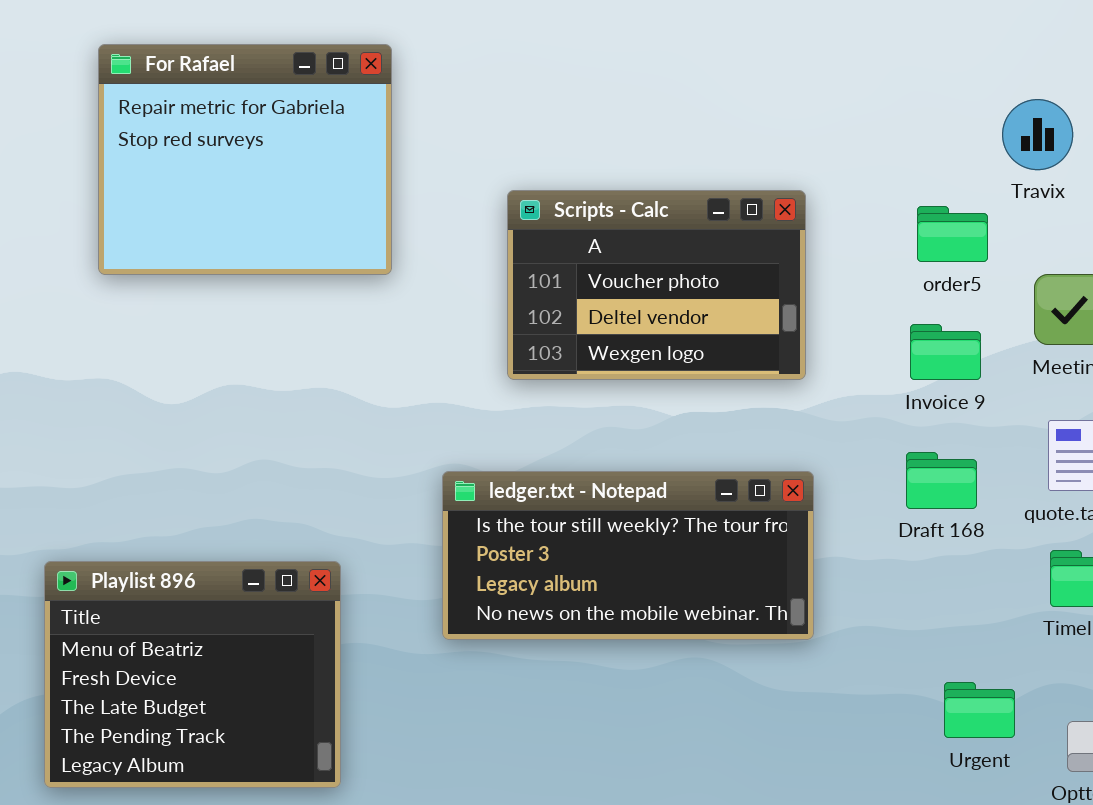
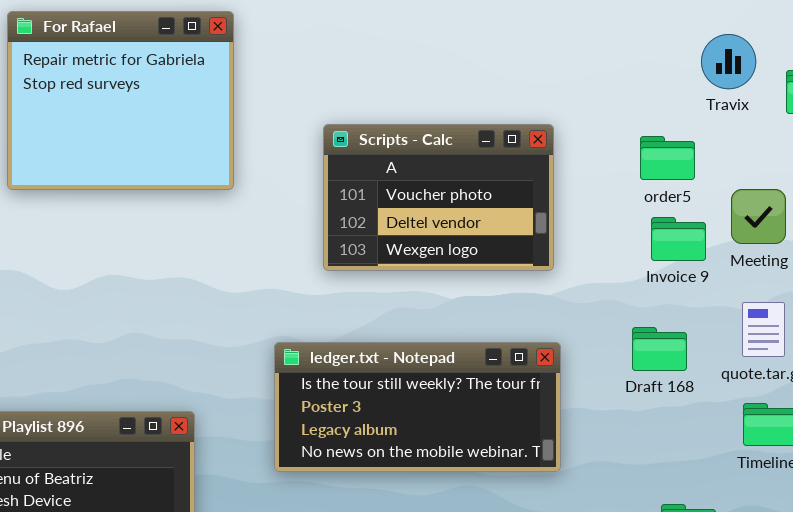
Travix: [1002,99,1073,170] -> [701,34,756,89], moved
Invoice 9: [910,324,981,380] -> [651,217,706,261], moved

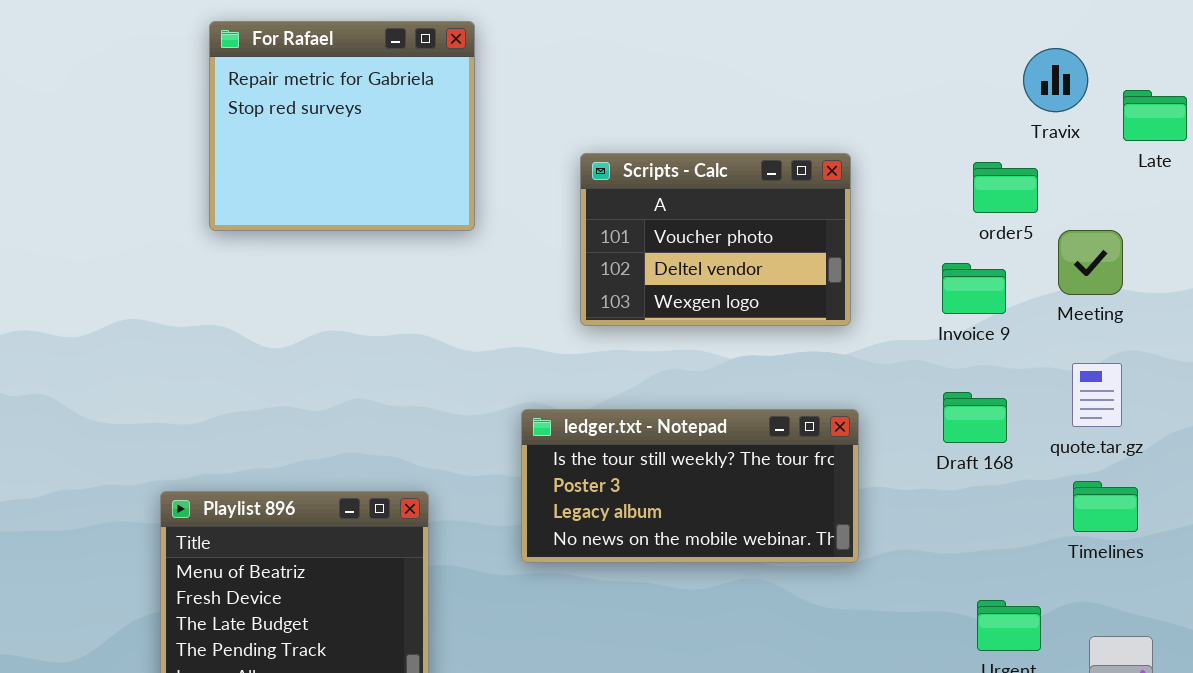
order5: [640,136,695,180] -> [973,162,1038,213], moved
Invoice 9: [651,217,706,261] -> [942,263,1006,314], moved

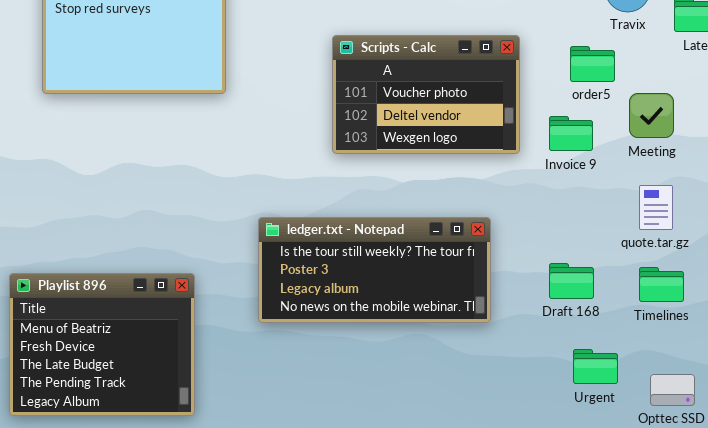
Scripts - Calc: [580,153,851,326] -> [332,35,520,154], moved
Draft 168: [943,392,1007,443] -> [549,263,594,299], moved

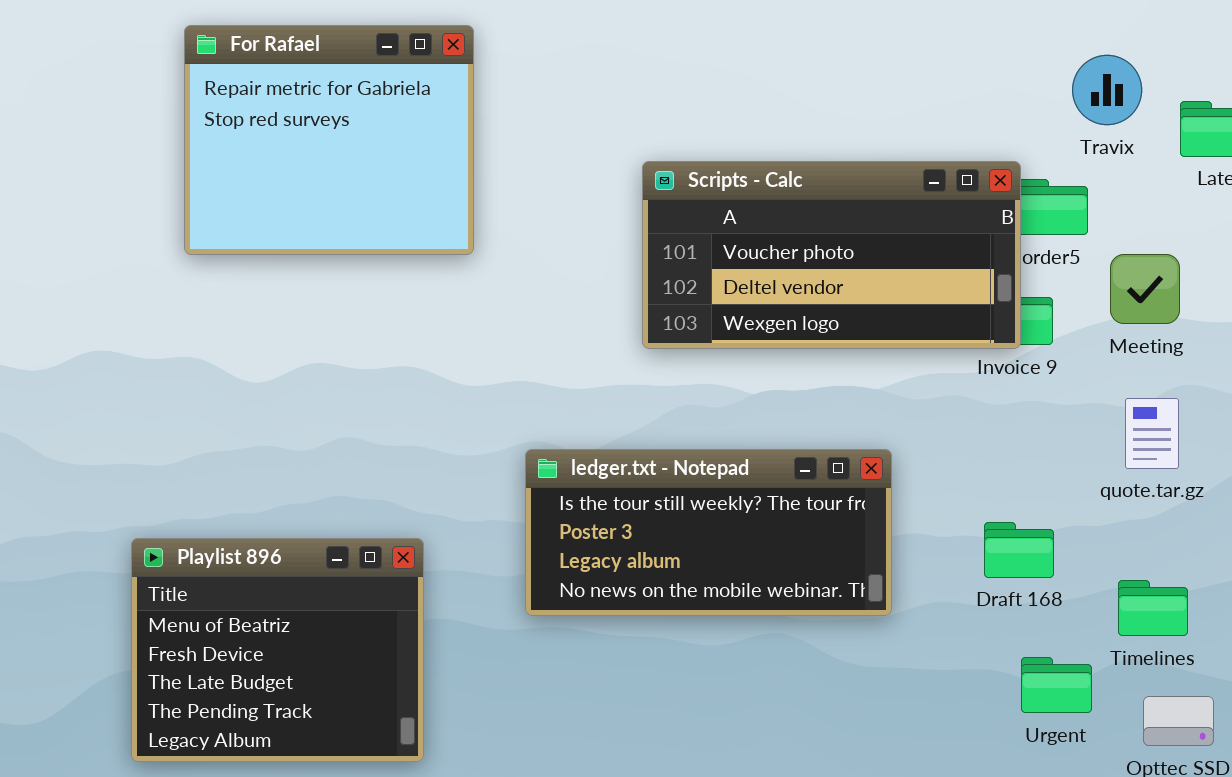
Scripts - Calc: [332,35,520,154] -> [642,161,1021,349], resized
Timelines: [639,267,684,302] -> [1118,580,1188,636], moved

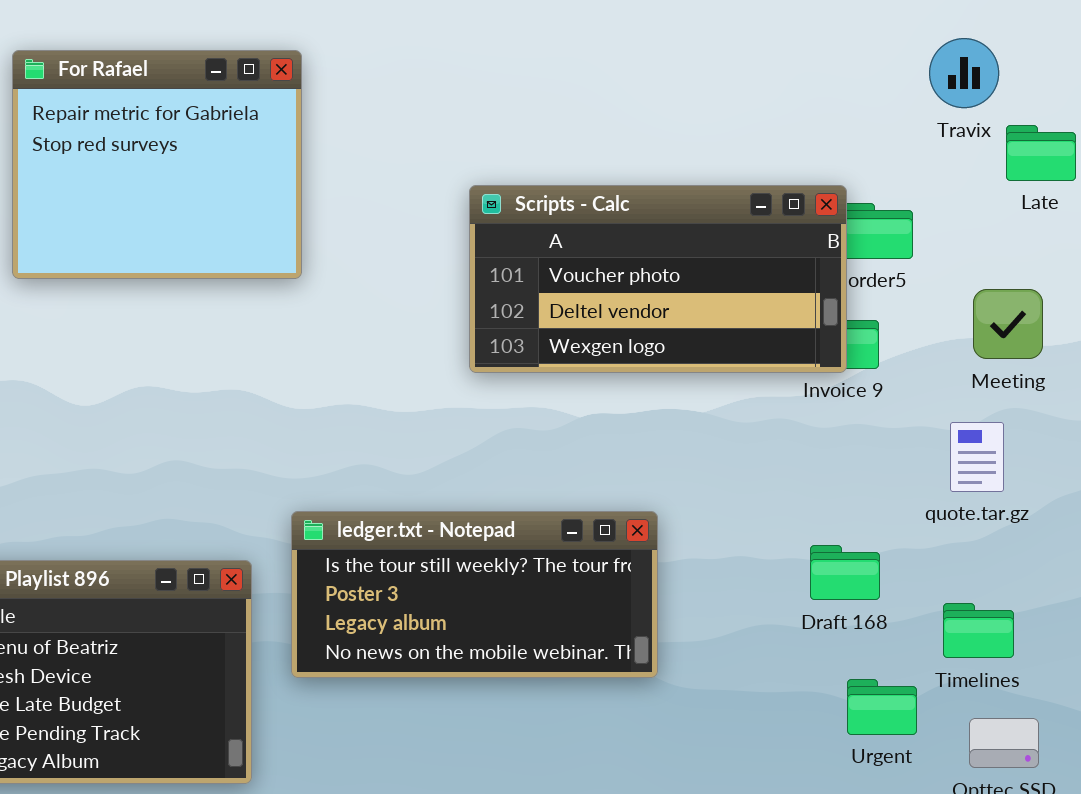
Travix: [1072,55,1142,125] -> [929,38,999,108], moved
Meeting: [1110,254,1180,324] -> [973,289,1043,359], moved
ledger.txt - Notepad: [525,449,892,616] -> [291,511,658,678], moved

